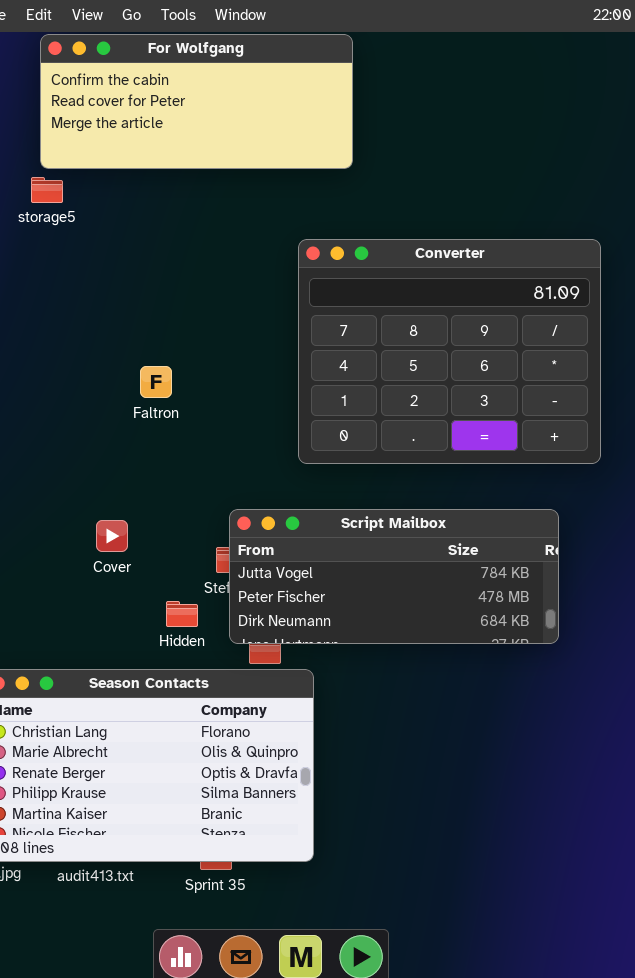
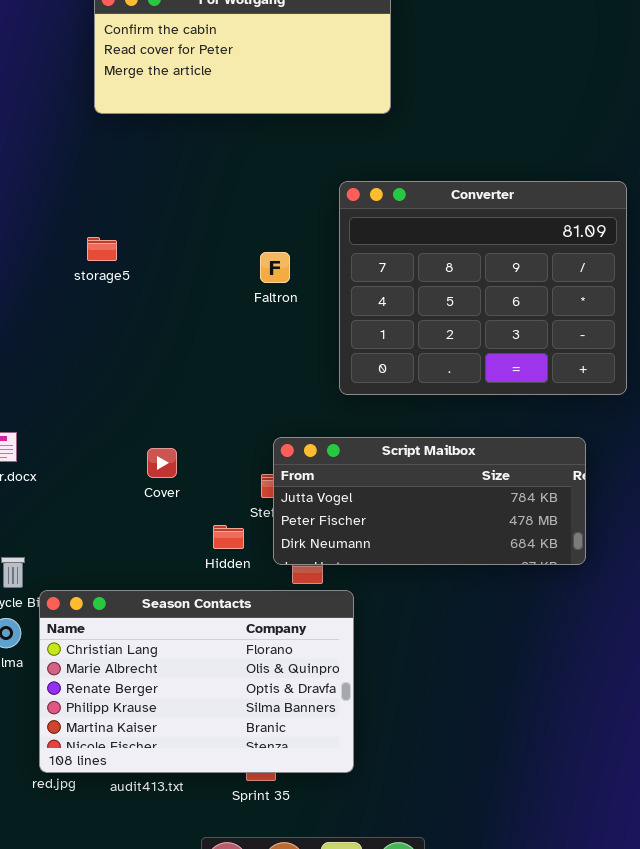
storage5: [31,177,63,203] -> [87,237,117,261], moved
Faltron: [140,366,172,398] -> [260,252,290,283], moved

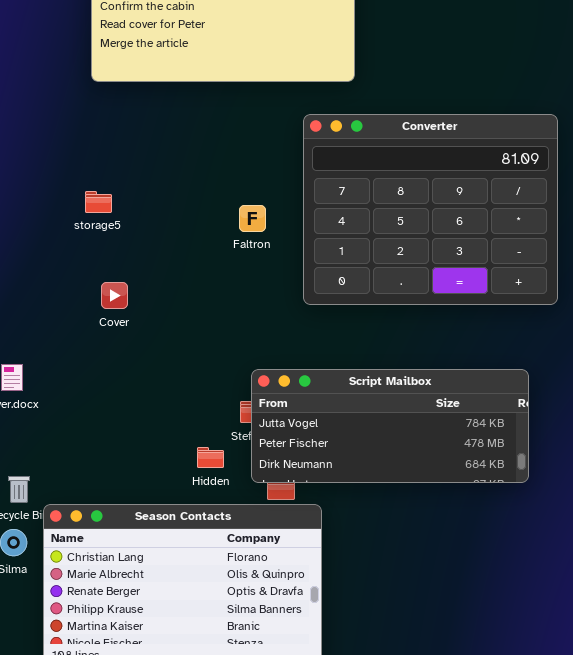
Converter: [339,181,627,395] -> [303,114,558,305], moved
Cover: [147,448,177,478] -> [101,282,128,309], moved

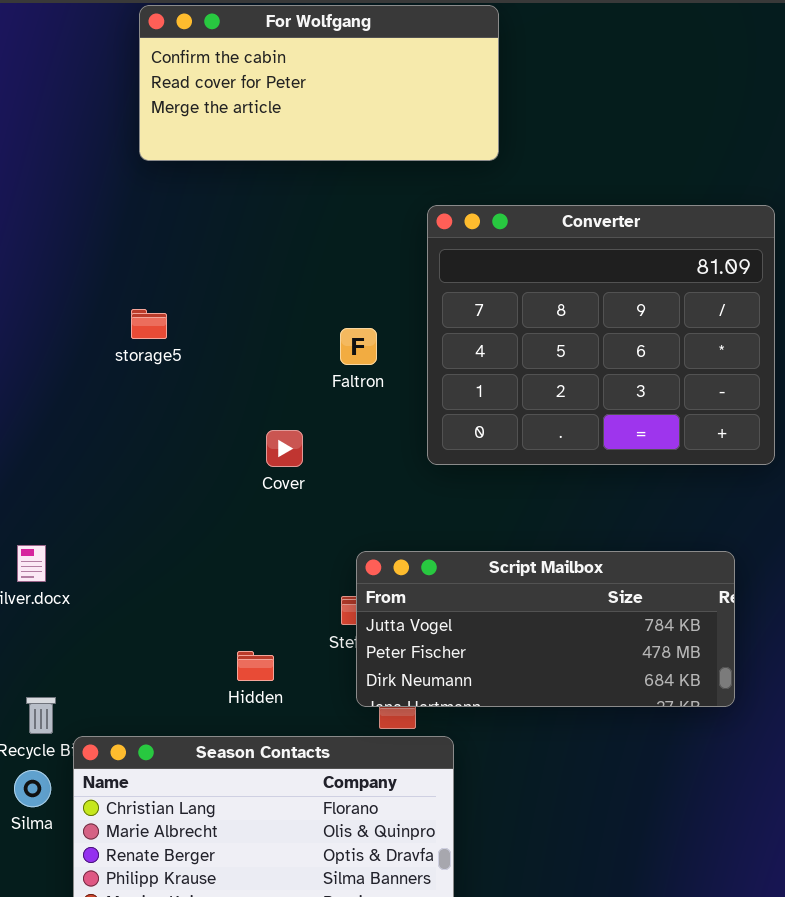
Cover: [101,282,128,309] -> [266,430,303,467], moved
Hidden: [197,447,224,468] -> [237,651,274,681], moved

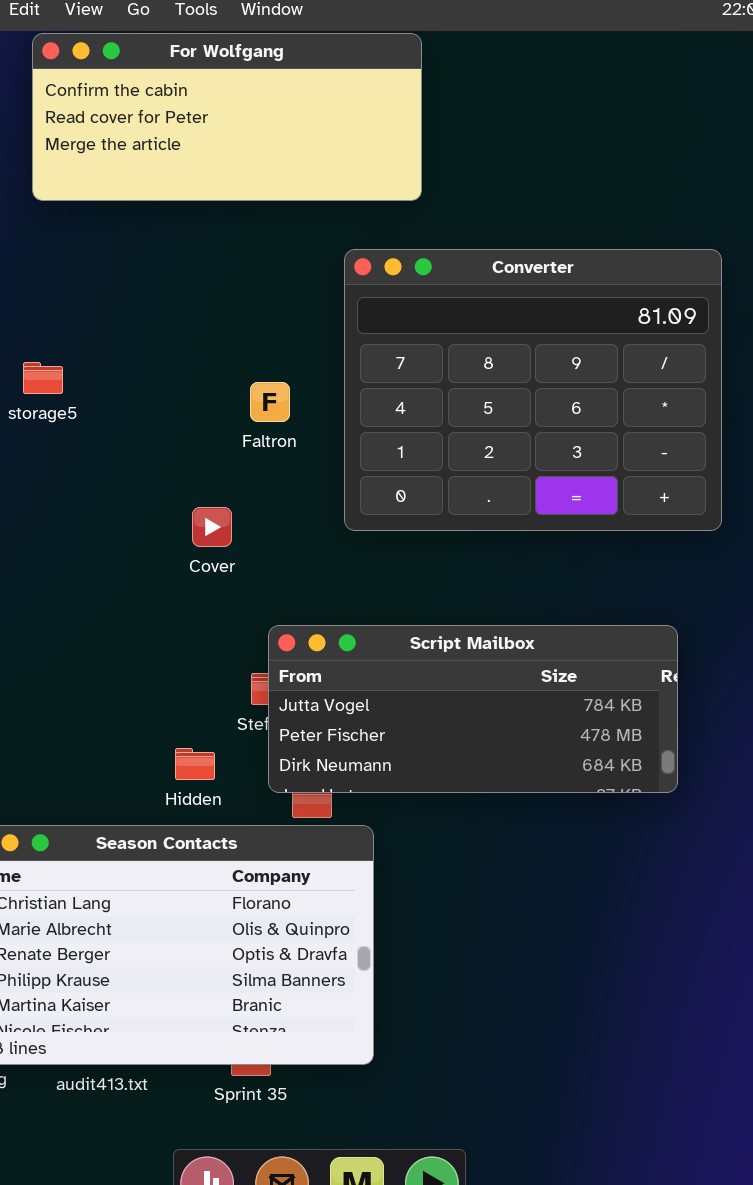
Cover: [266,430,303,467] -> [192,507,232,547], moved
Hidden: [237,651,274,681] -> [175,748,215,780], moved

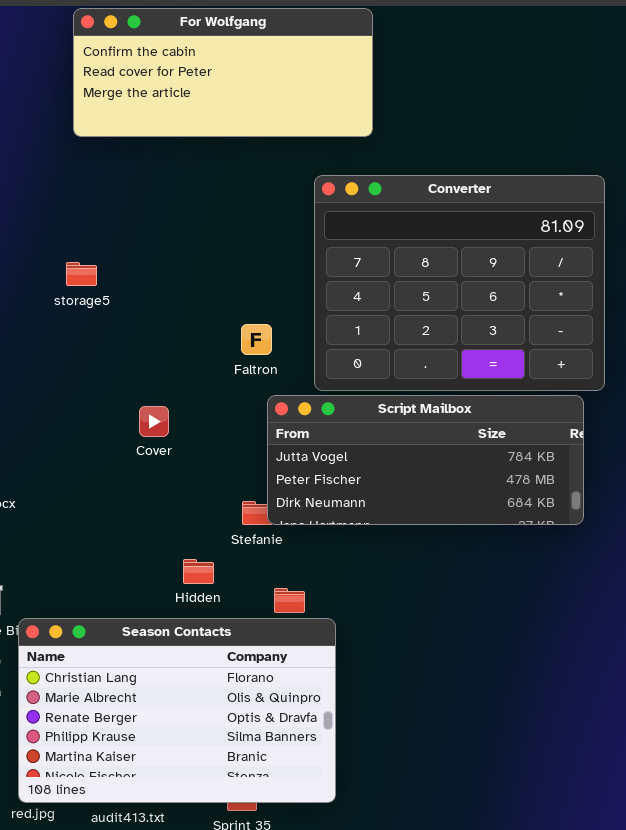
Faltron: [250,382,290,422] -> [241,324,272,355], moved
Cover: [192,507,232,547] -> [139,406,169,437], moved
Script Mailbox: [268,625,678,793] -> [267,395,584,525], moved

